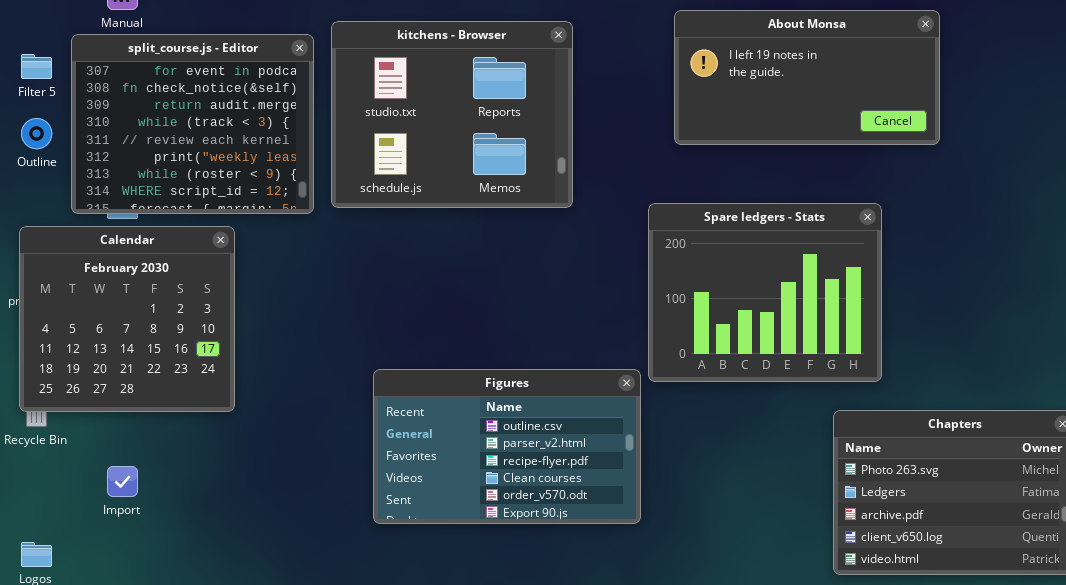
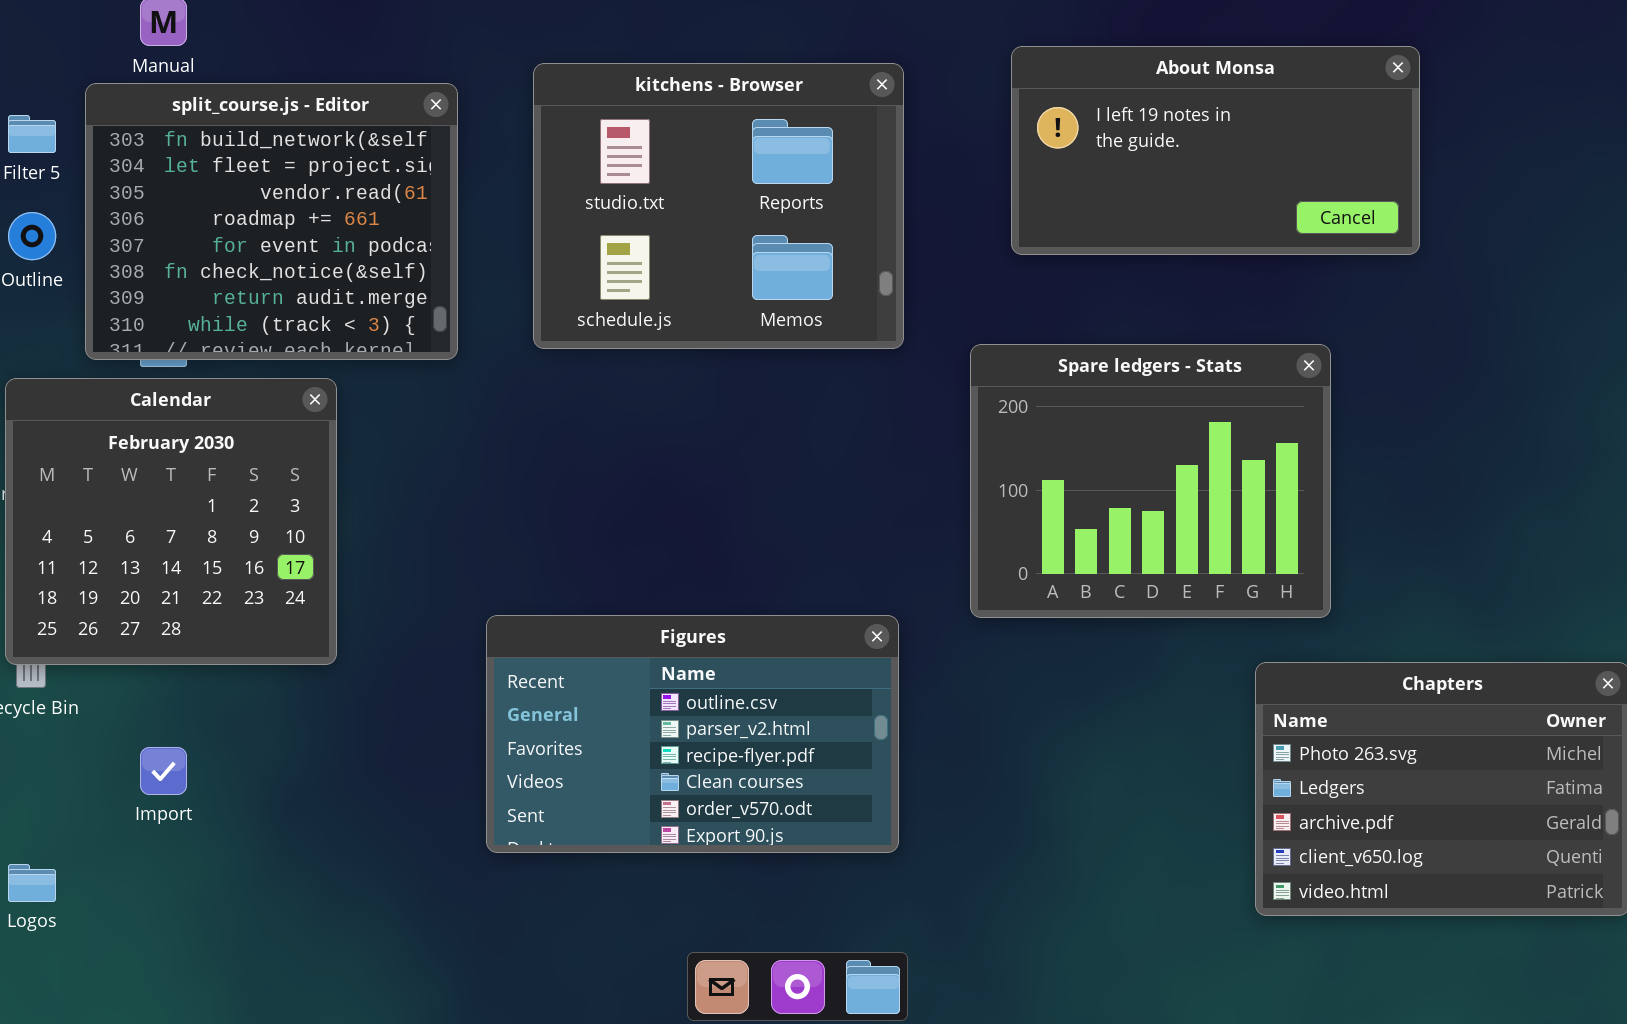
kitchens - Browser: [331,21,573,208] -> [533,63,904,349], moved
split_course.js - Editor: [71,34,314,214] -> [85,83,458,360], scrolled up 4 rows
Figures: [373,369,641,524] -> [486,615,899,853], moved

